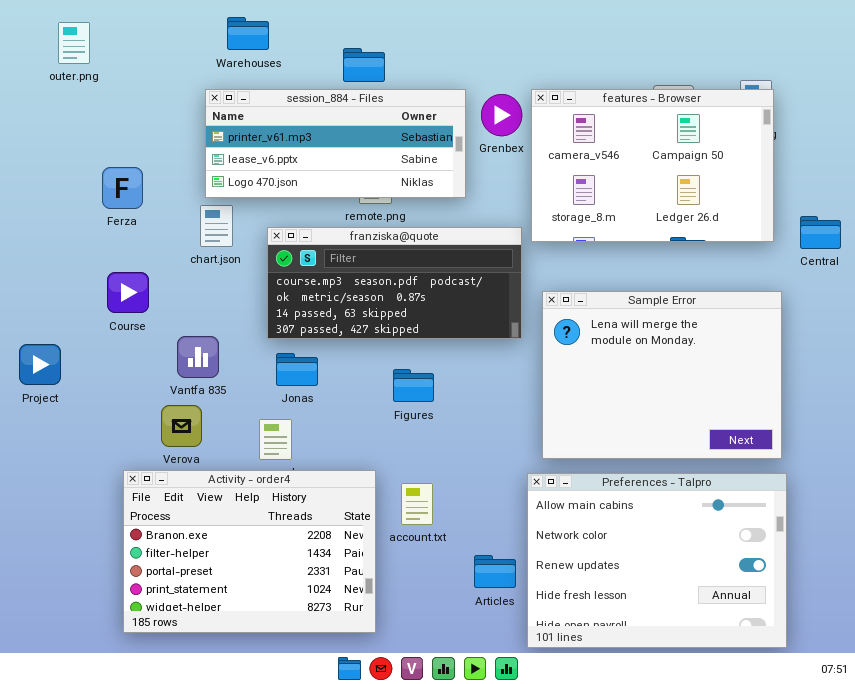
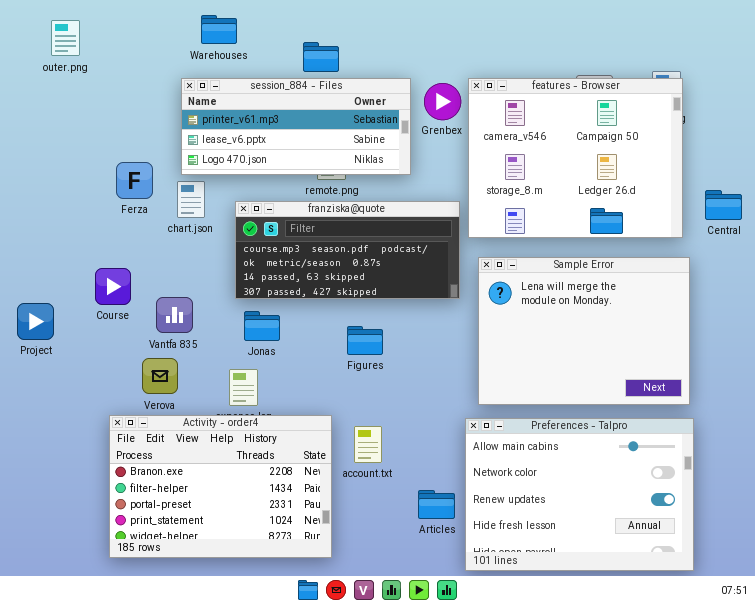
features - Browser: [531,89,774,242] -> [468,78,683,238], resized
Ferza: [102,167,143,209] -> [116,162,153,199], moved
Course: [107,272,149,313] -> [95,268,131,305], moved

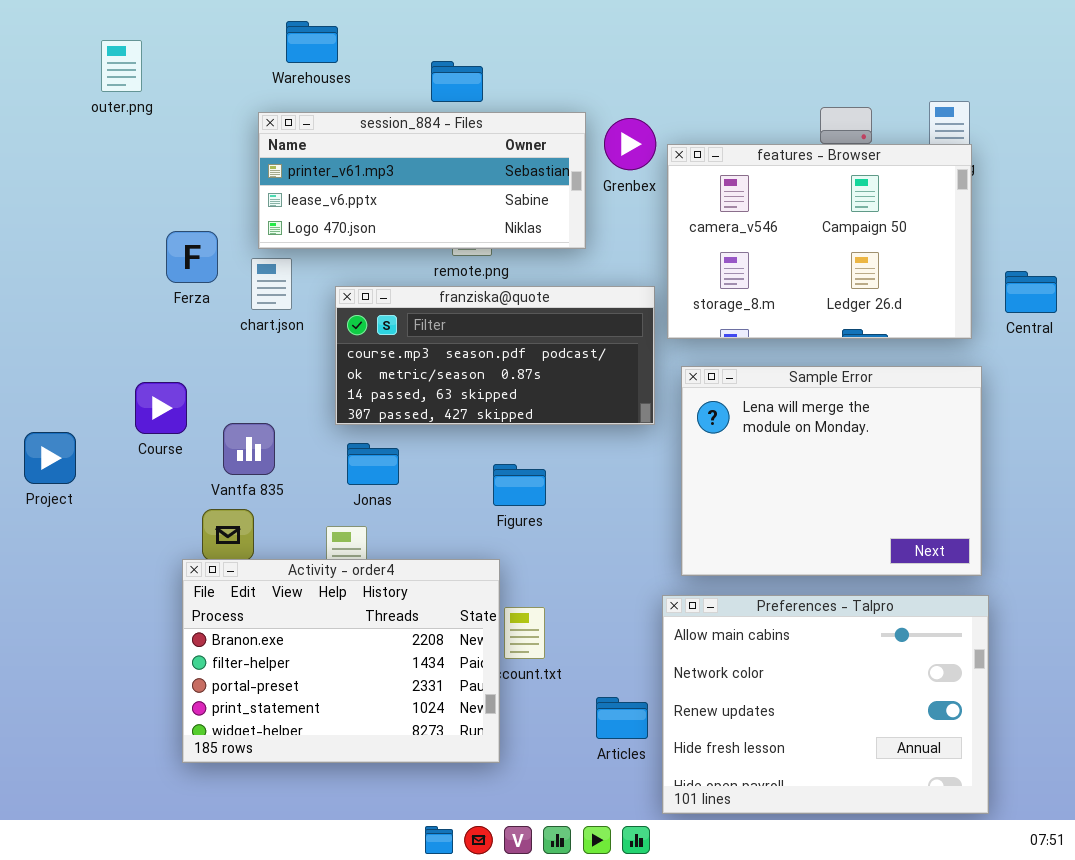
outer.png: [51,20,80,56] -> [101,40,142,92], moved
features - Browser: [468,78,683,238] -> [667,144,972,339], resized
Activity - order4: [109,415,332,558] -> [182,559,500,763], moved

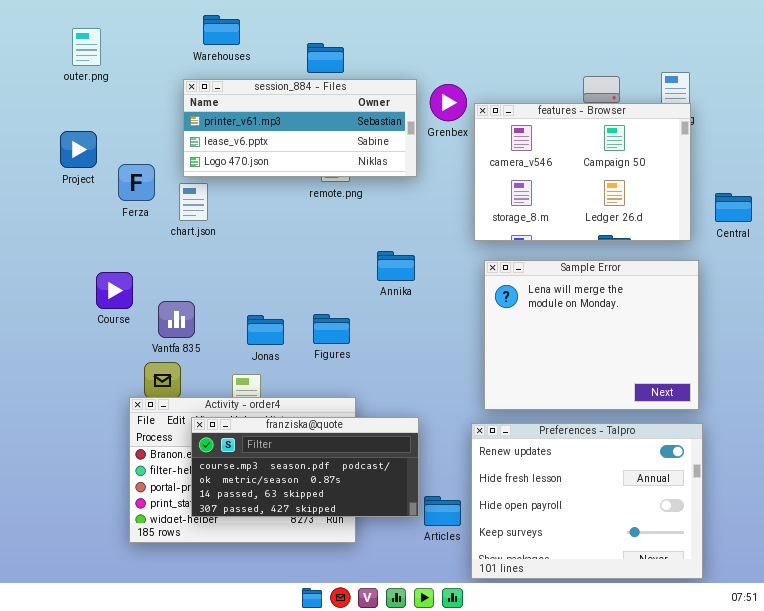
franziska@quote: [335,286,655,425] -> [191,417,419,517], moved
Project: [24,432,76,484] -> [60,131,97,168], moved
Figures: [493,464,546,506] -> [313,314,350,344], moved
Preferences - Talpro: [662,595,989,814] -> [471,423,703,579], scrolled down 2 rows

